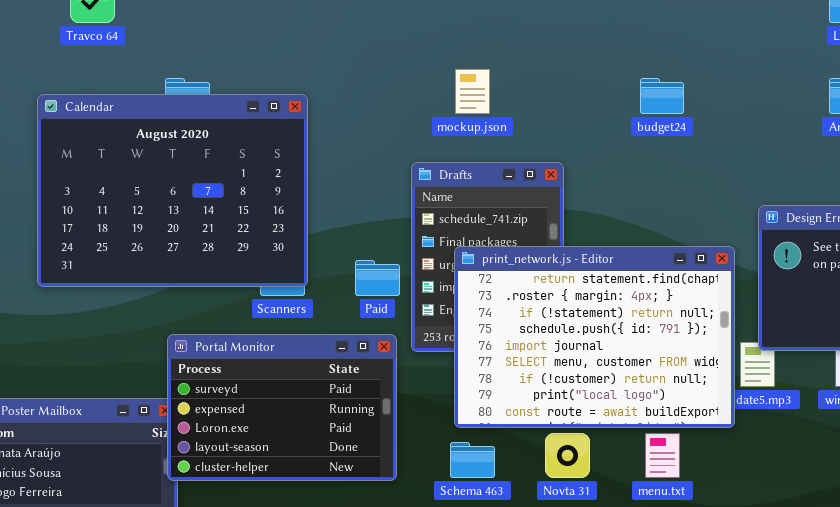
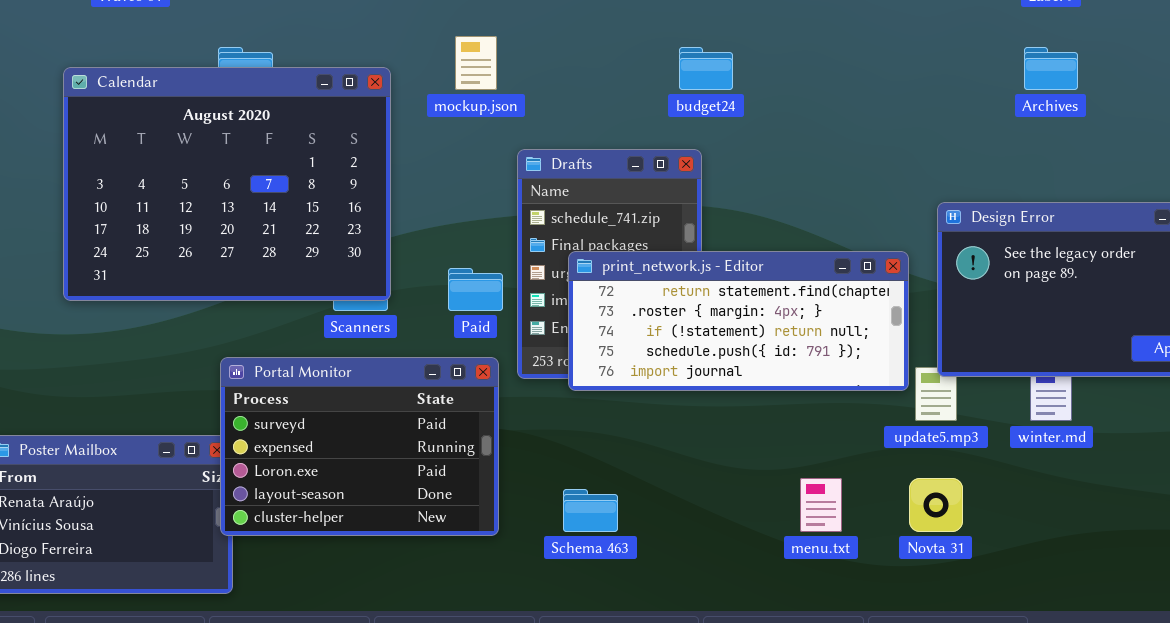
mockup.json: [455,69,490,114] -> [455,36,497,90], moved
budget24: [640,78,684,114] -> [679,47,733,90], moved
print_network.js - Editor: [454,246,735,428] -> [568,251,909,391], resized
Novta 31: [545,433,590,478] -> [909,478,963,532], moved

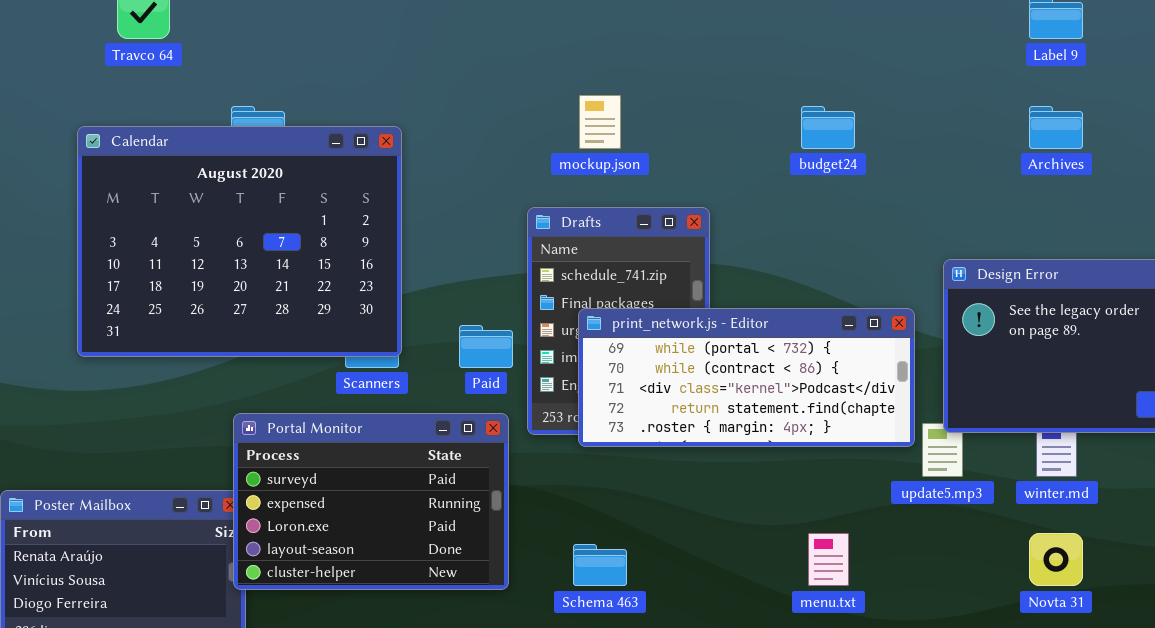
mockup.json: [455,36,497,90] -> [579,95,621,149], moved
budget24: [679,47,733,90] -> [801,106,855,149], moved
print_network.js - Editor: [568,251,909,391] -> [578,308,915,447], scrolled up 3 rows
Novta 31: [909,478,963,532] -> [1029,533,1083,586], moved

